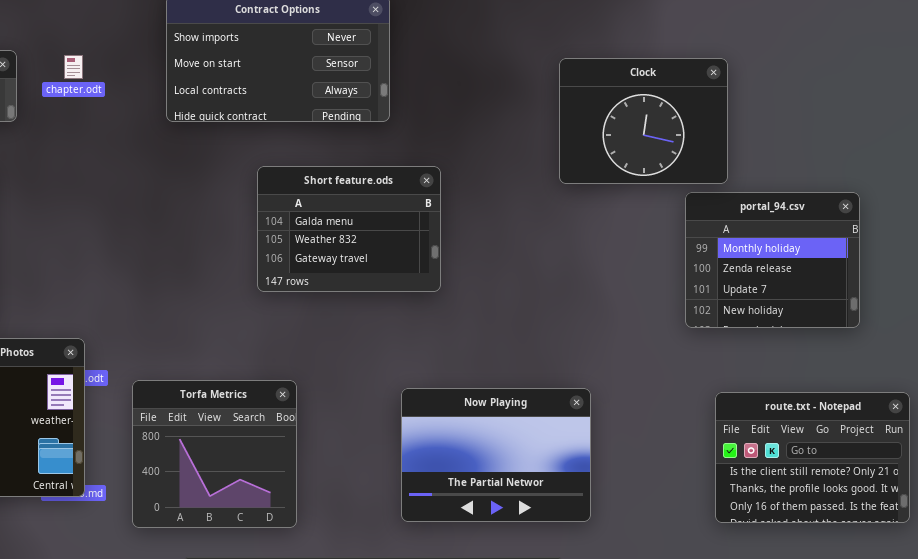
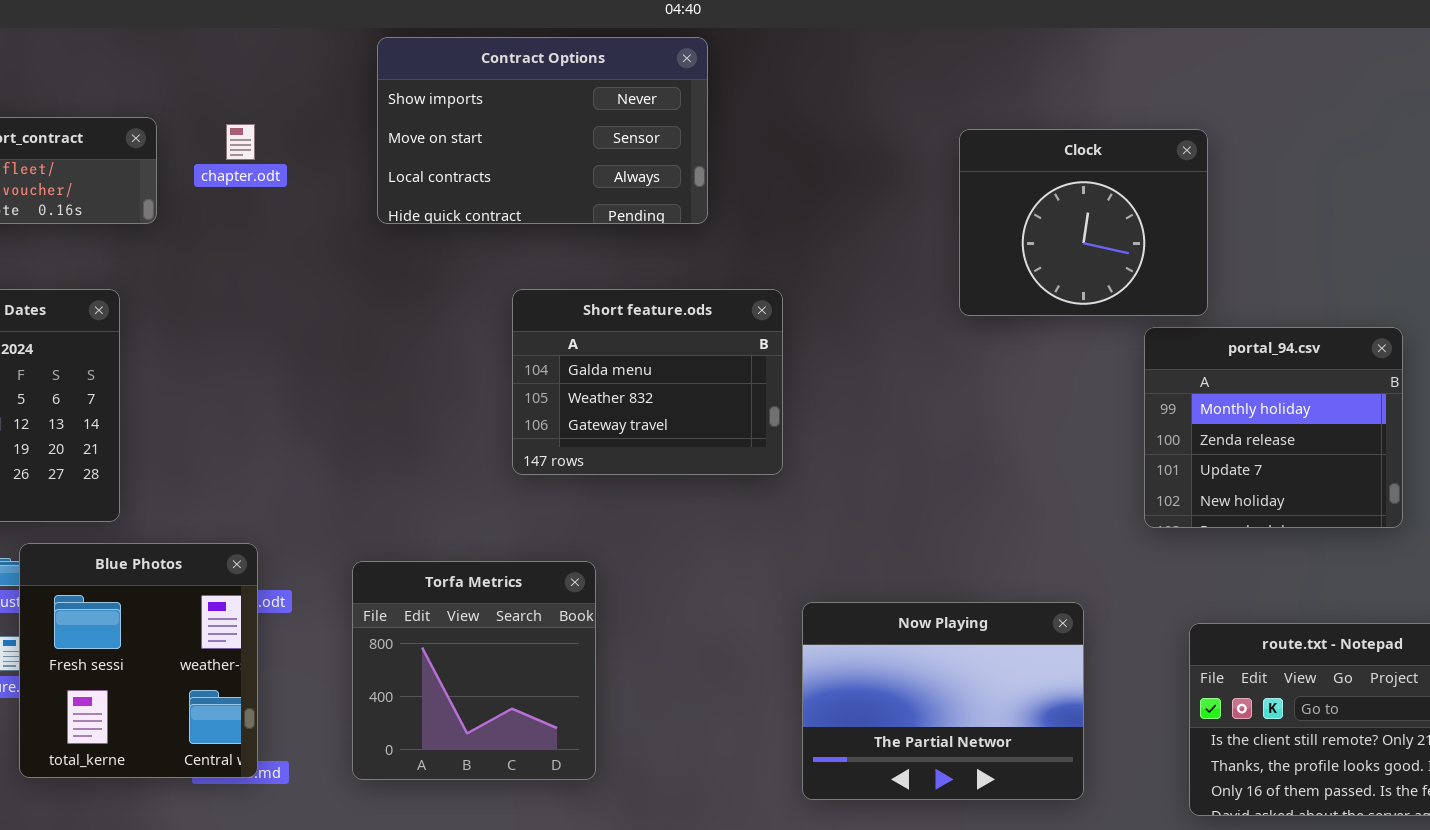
Torfa Metrics: [132,380,297,528] -> [352,561,596,780], moved
Now Playing: [401,388,591,522] -> [802,602,1084,800], moved

